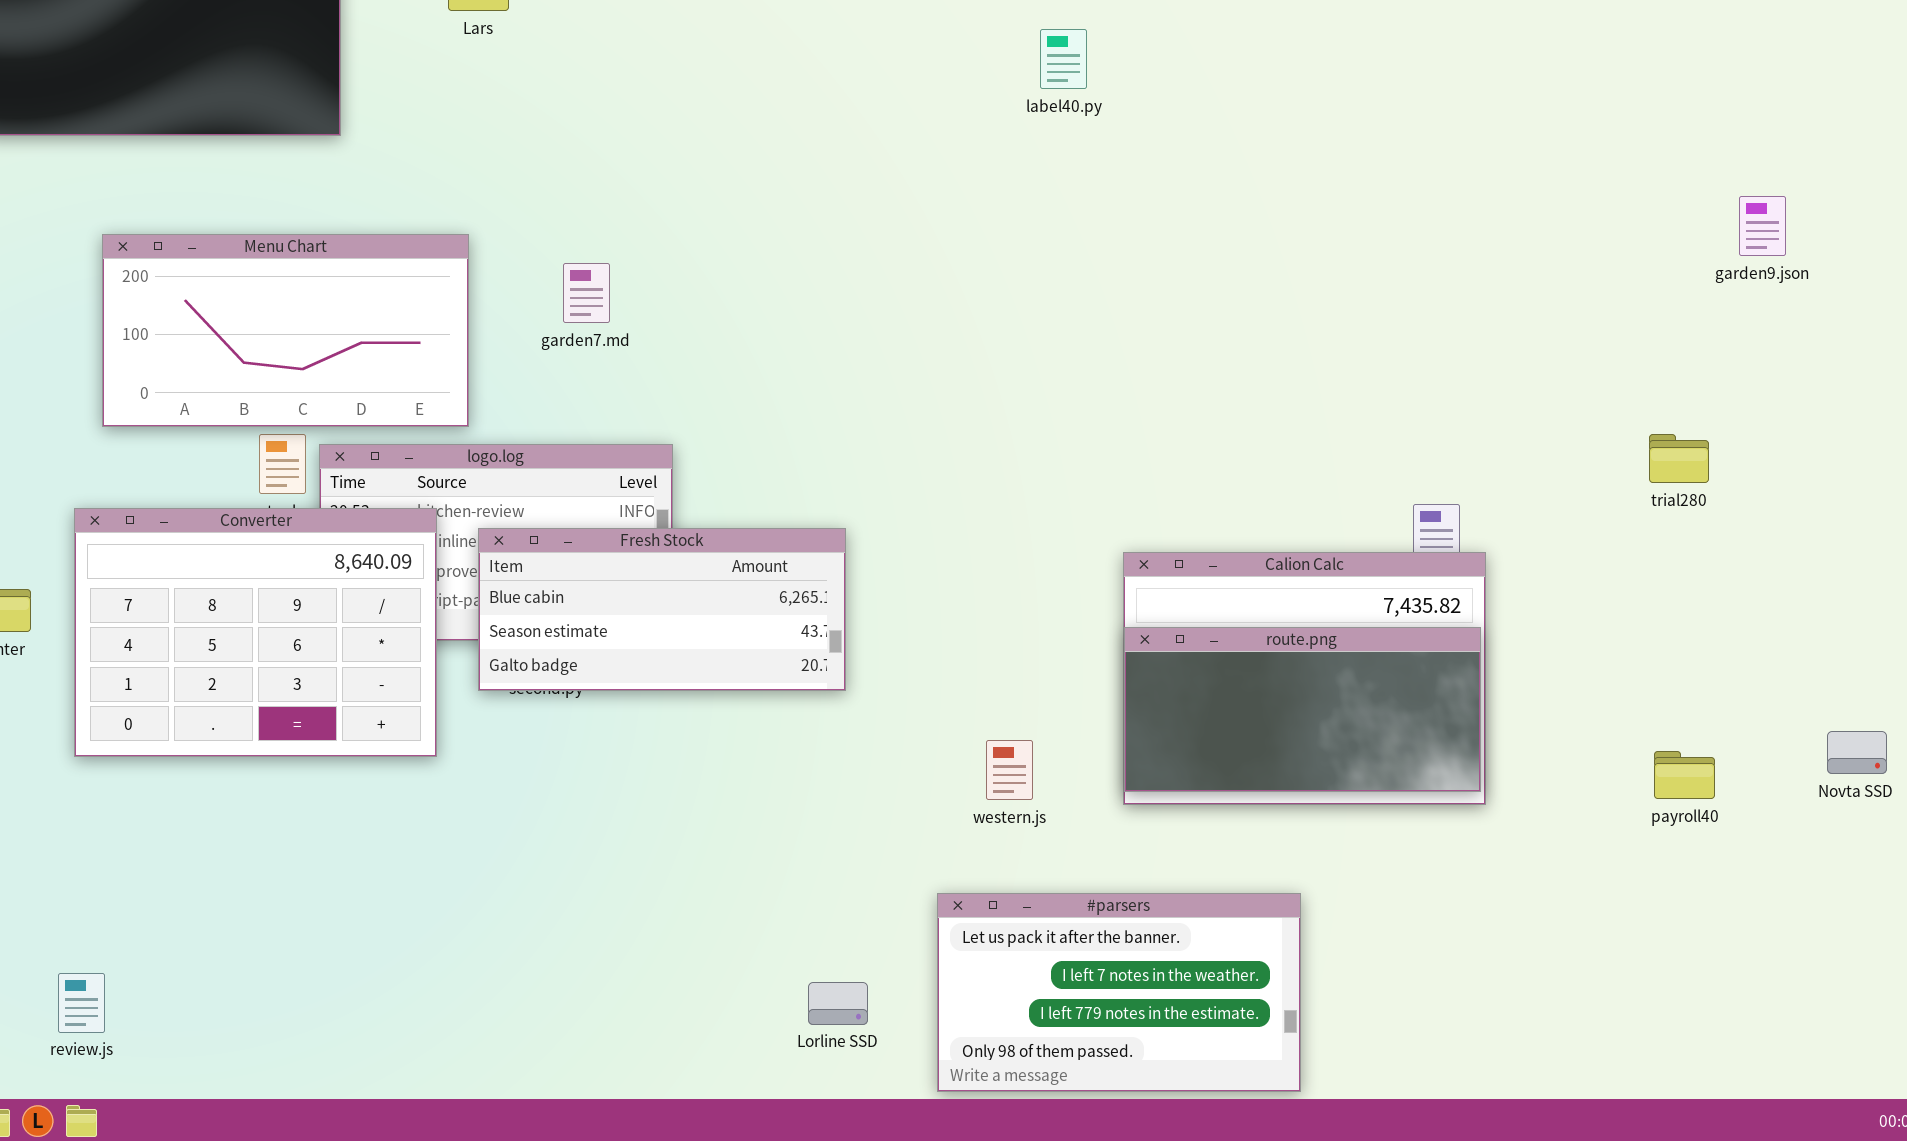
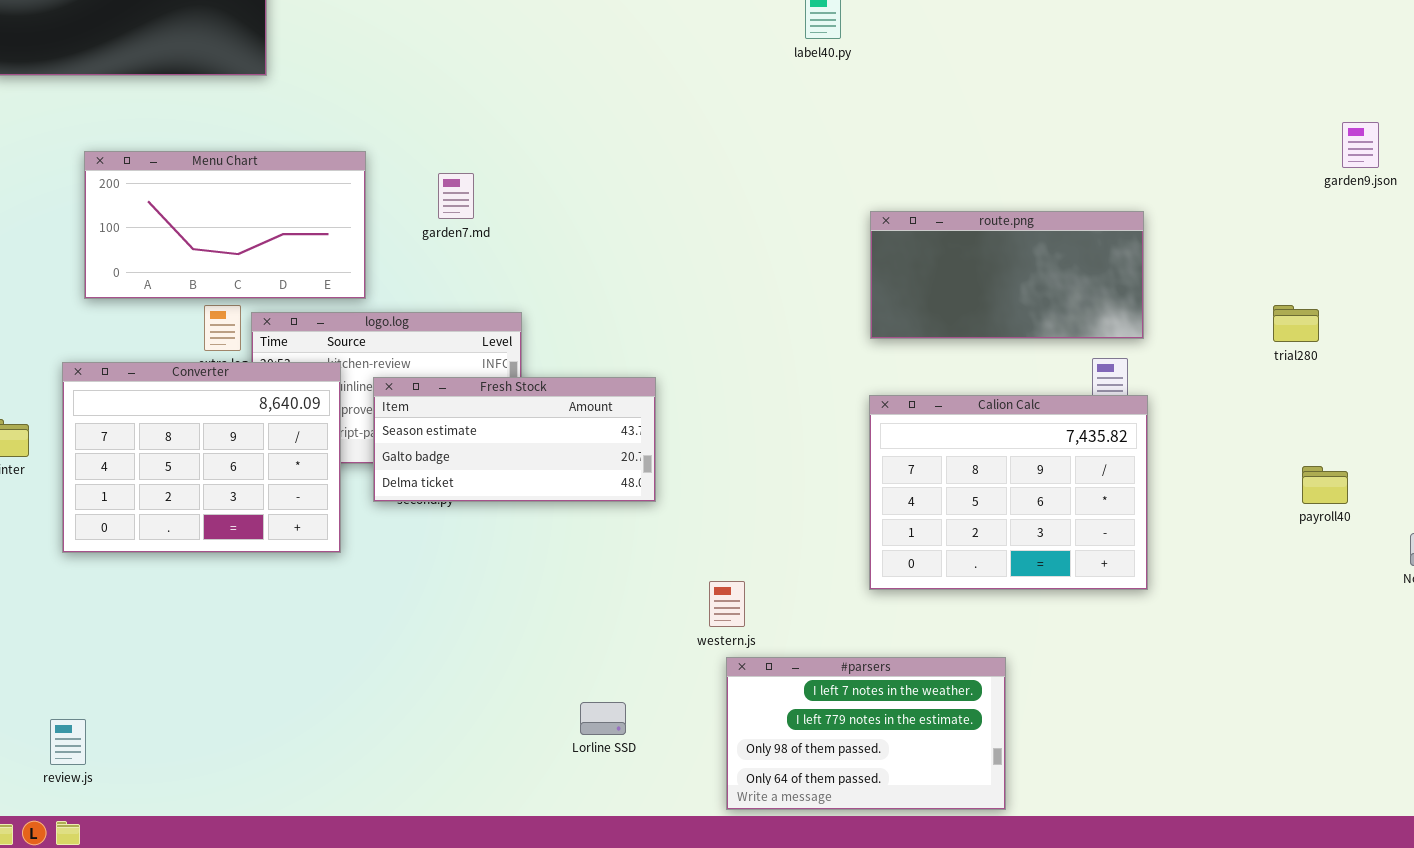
Fresh Stock: [478,528,846,691] -> [373,377,656,502], scrolled down 1 row
route.png: [1124,627,1481,792] -> [870,211,1144,339], moved
western.js: [986,740,1033,800] -> [709,581,745,627], moved
payroll40: [1654,751,1715,799] -> [1302,466,1348,504], moved
#parsers: [937,893,1301,1092] -> [726,657,1006,810], scrolled down 1 row
Lorline SSD: [808,982,868,1025] -> [580,702,626,735], moved

